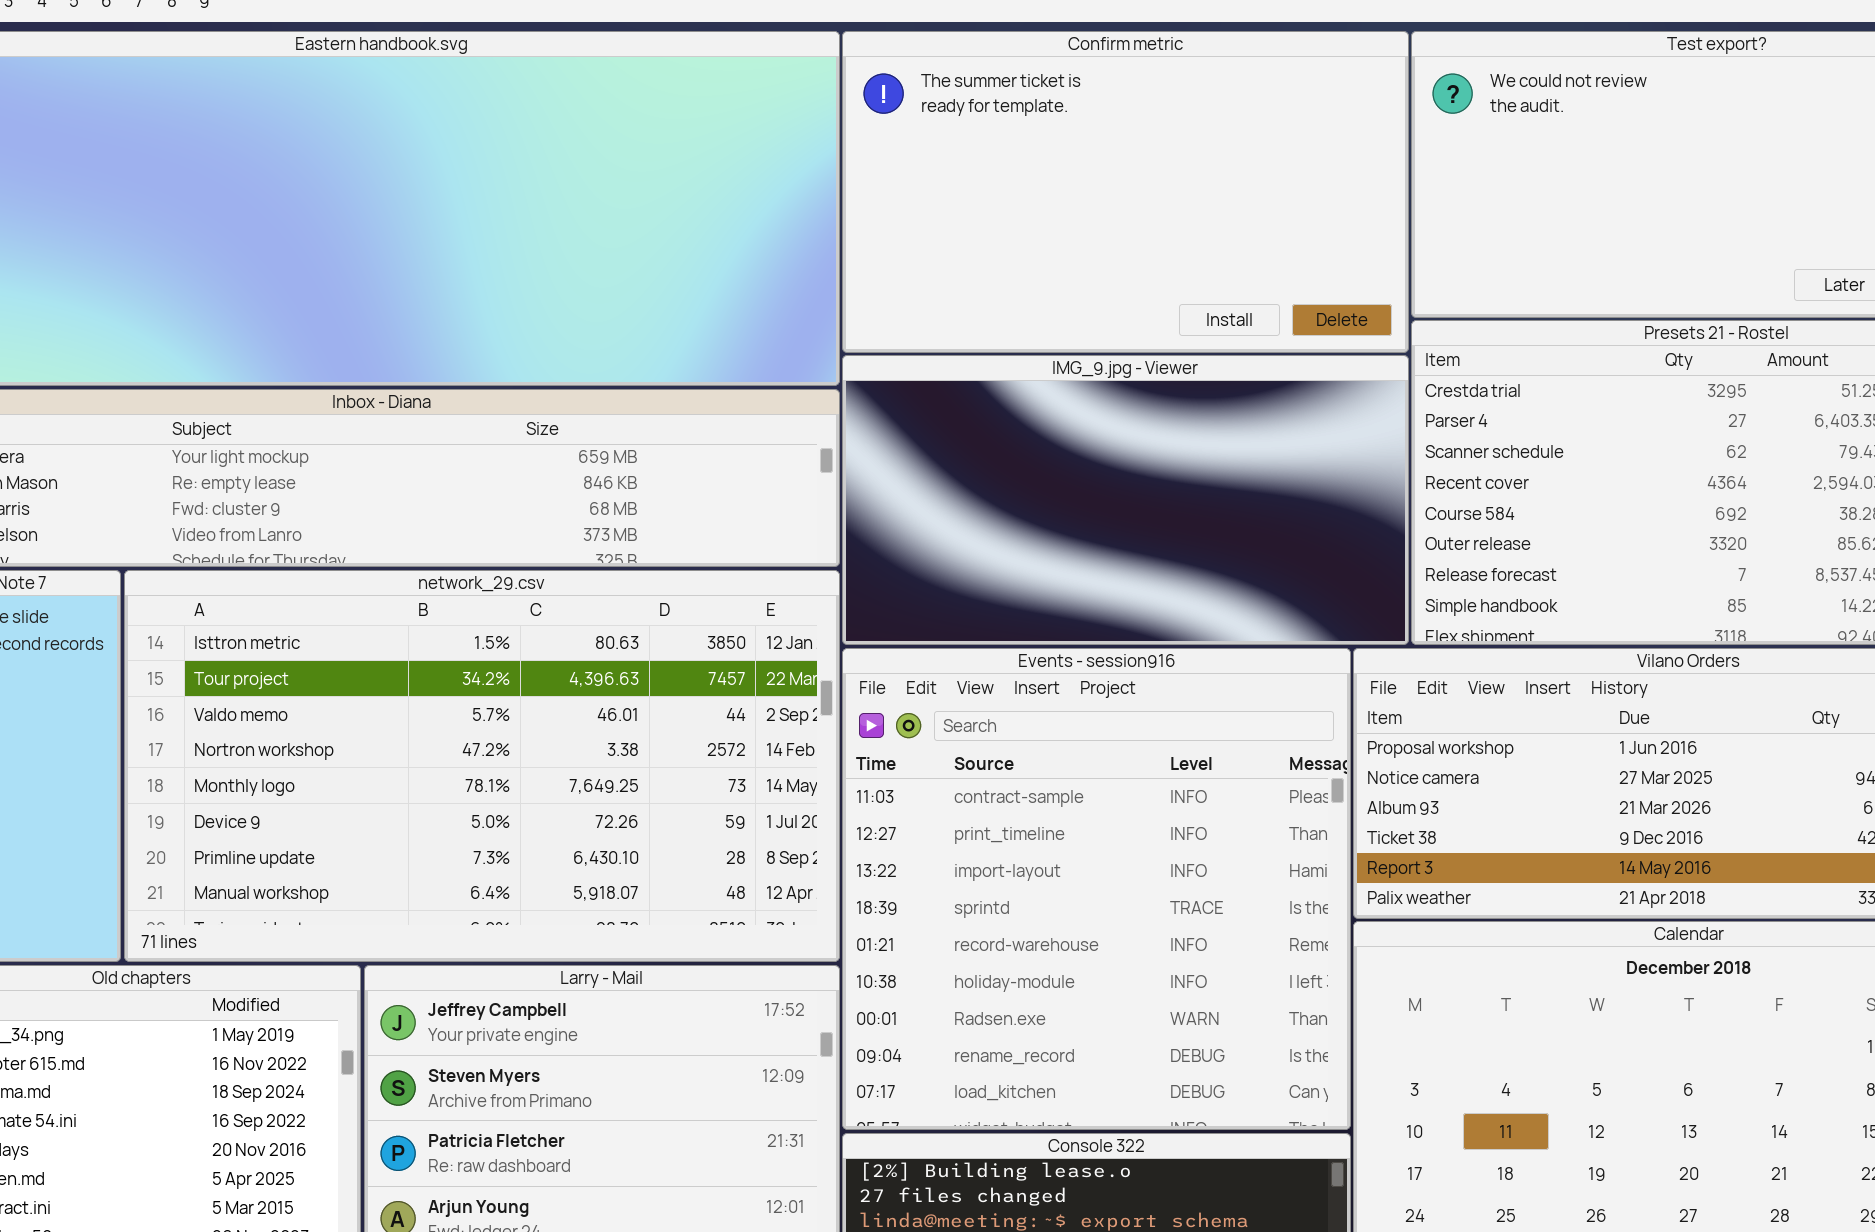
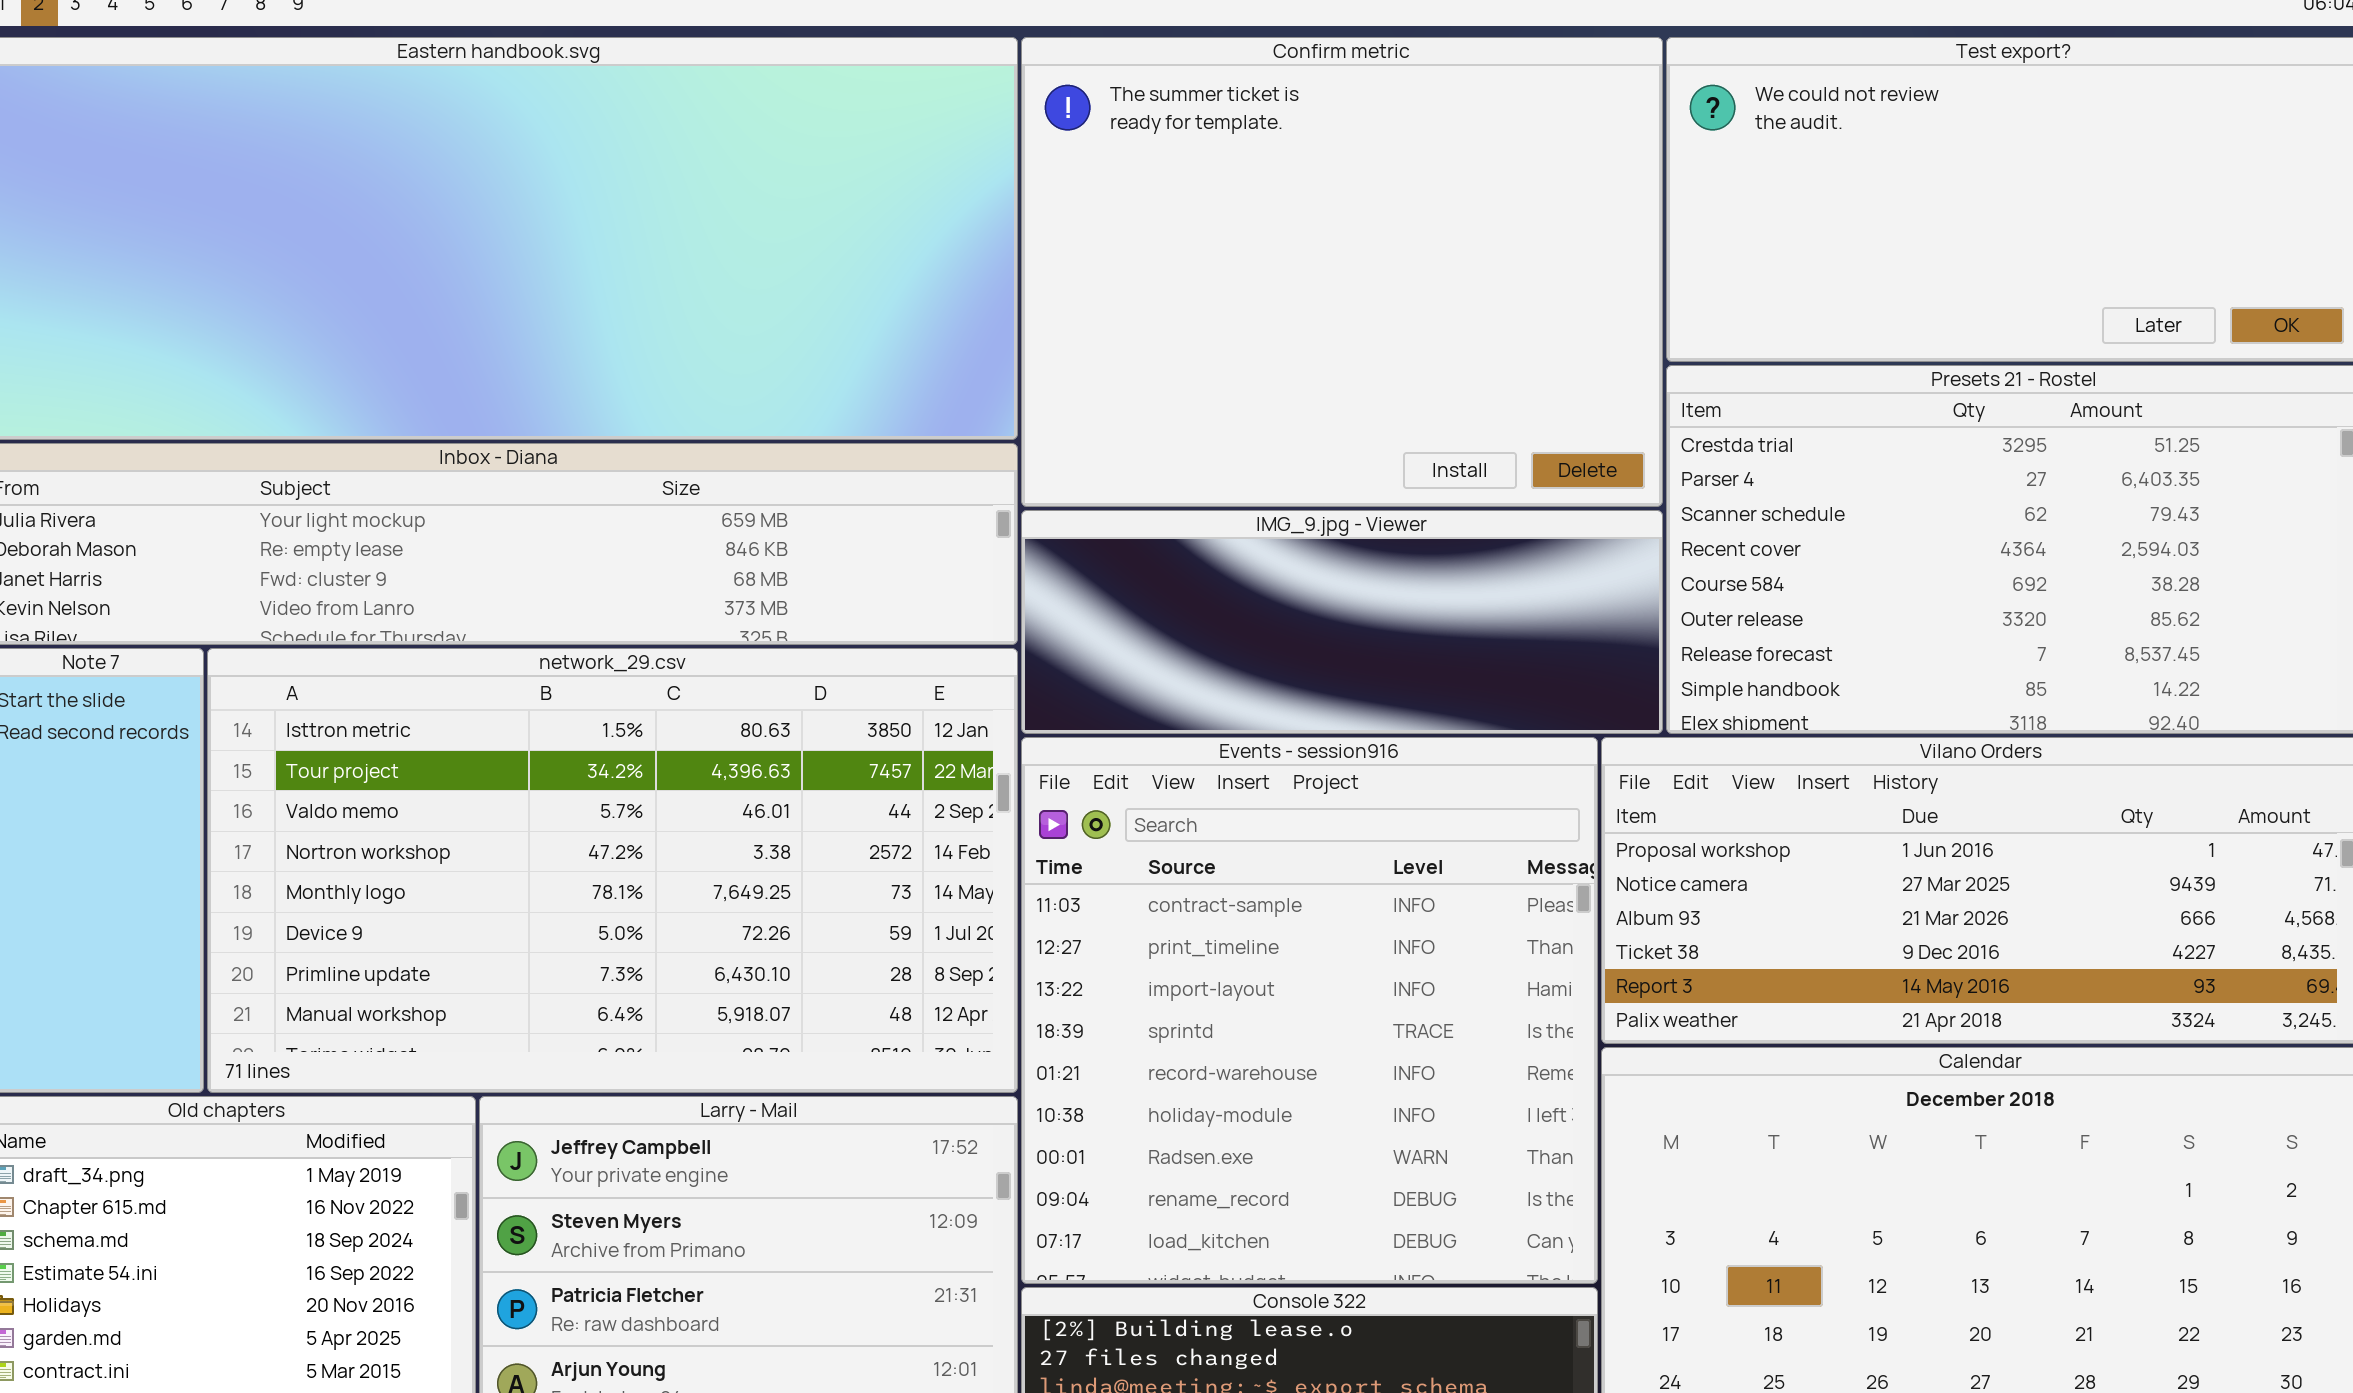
Confirm metric: [842,31,1409,353] -> [1021,37,1663,507], resized
IMG_9.jpg - Viewer: [842,355,1409,645] -> [1021,510,1663,734], resized

